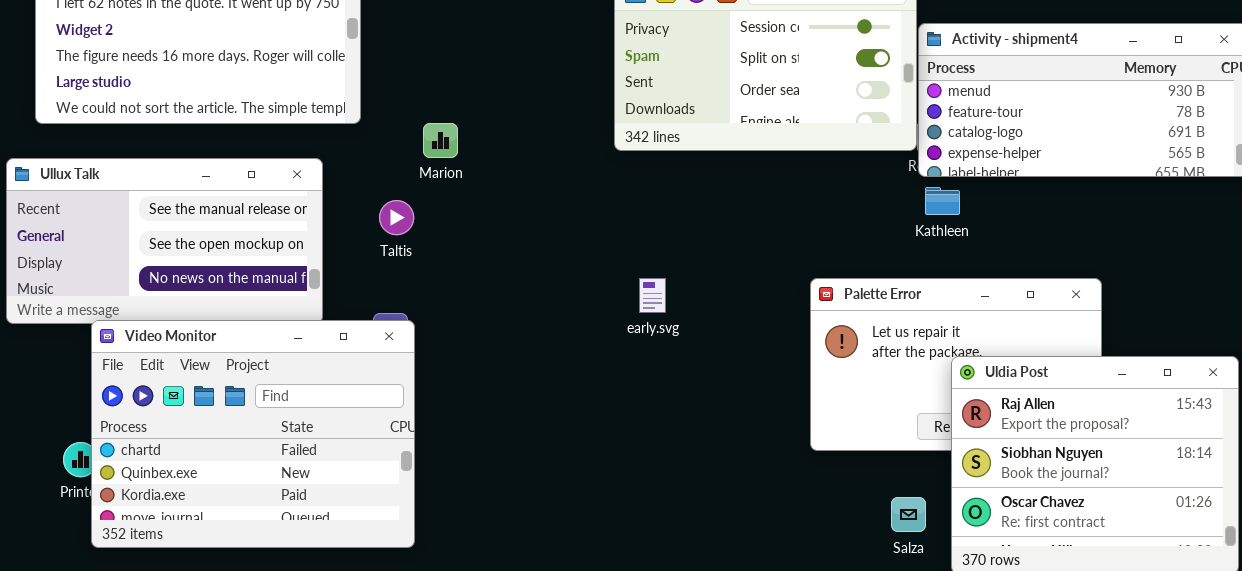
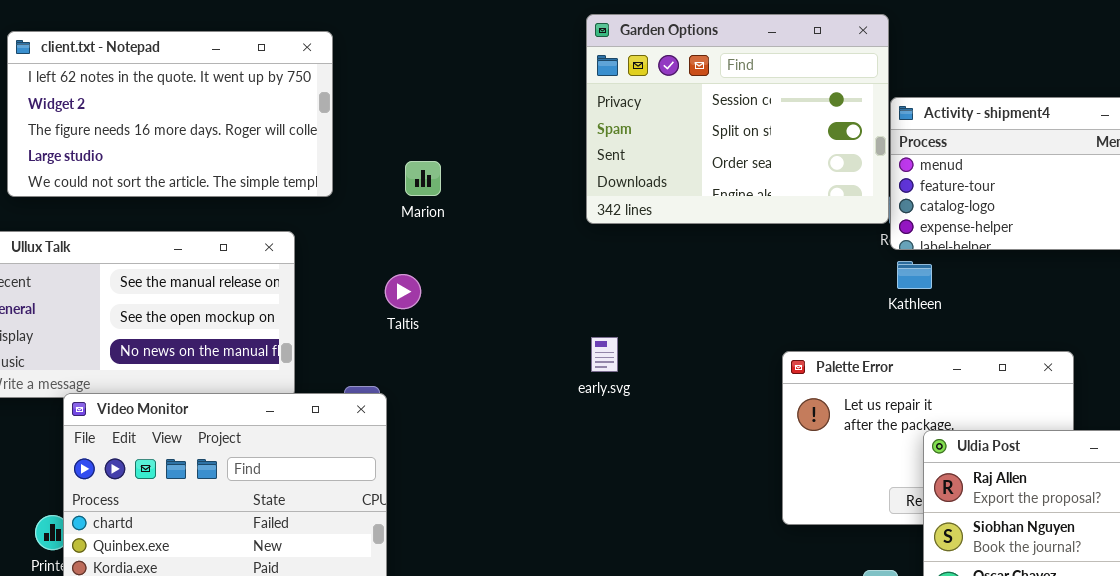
Marion: [423,123,458,158] -> [405,161,441,196], moved
Taltis: [379,200,414,235] -> [385,274,421,309], moved
early.svg: [639,278,666,313] -> [591,337,618,372], moved

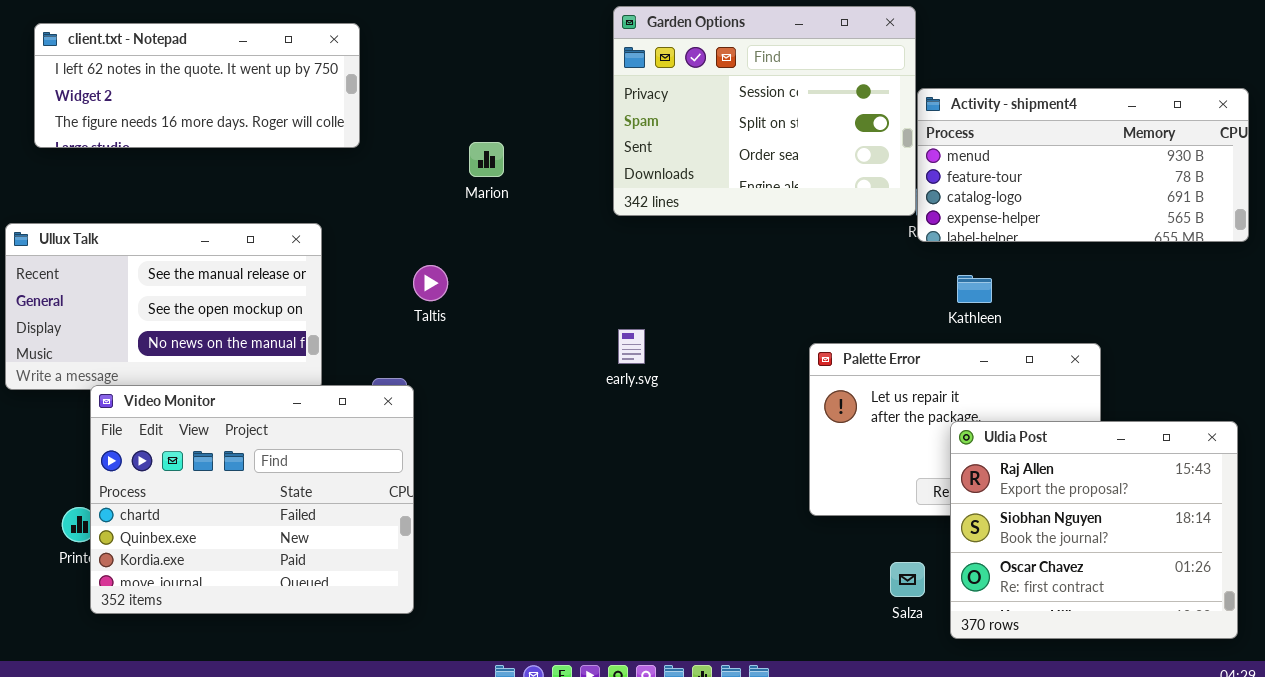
client.txt - Notepad: [7,31,333,197] -> [34,23,360,148], resized
Marion: [405,161,441,196] -> [469,142,504,177], moved
Kathleen: [897,261,932,289] -> [957,275,992,303], moved

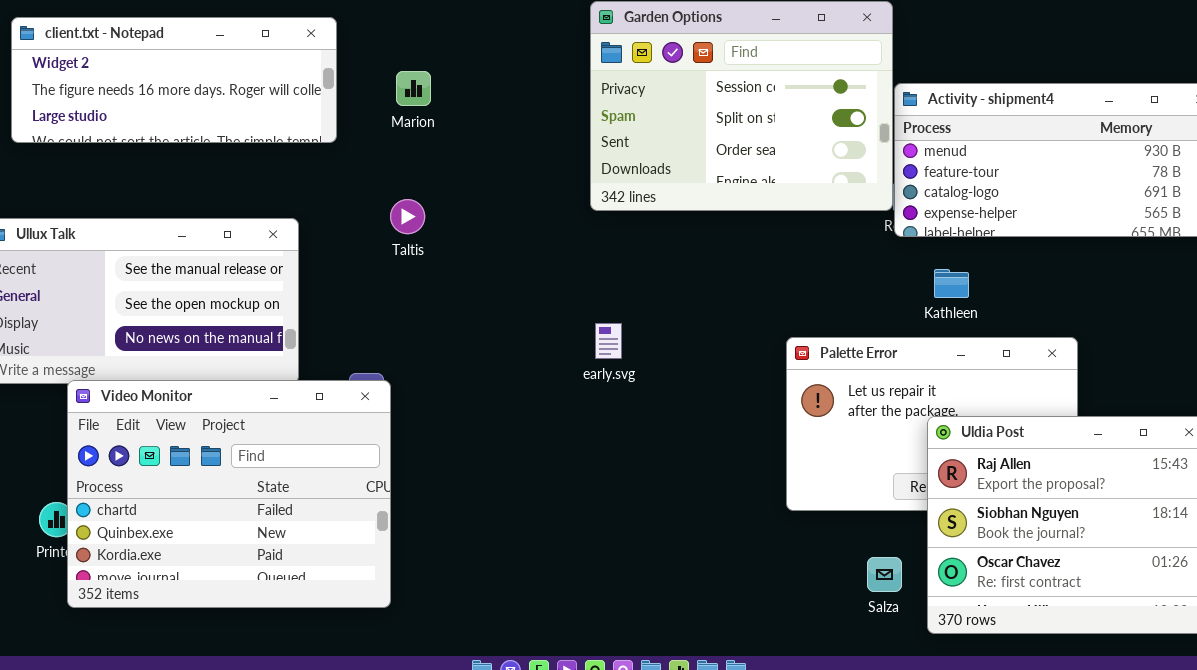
client.txt - Notepad: [34,23,360,148] -> [11,17,337,143], scrolled down 1 row
Marion: [469,142,504,177] -> [396,71,431,106], moved
Taltis: [413,265,448,301] -> [390,199,425,234], moved

